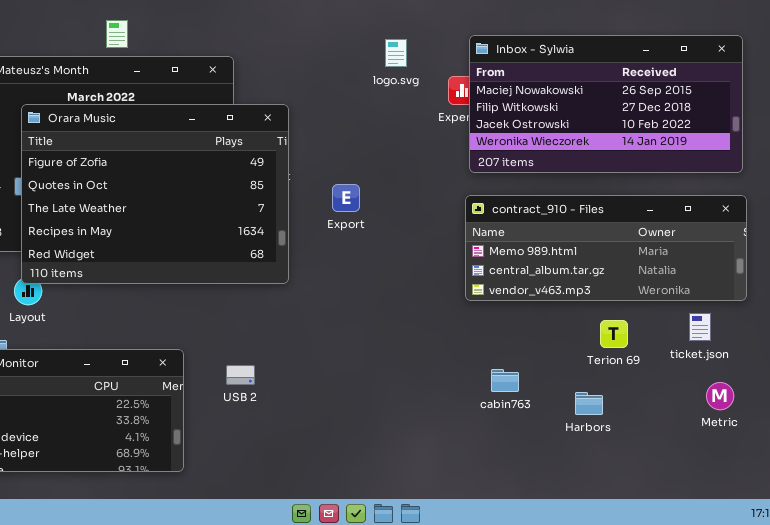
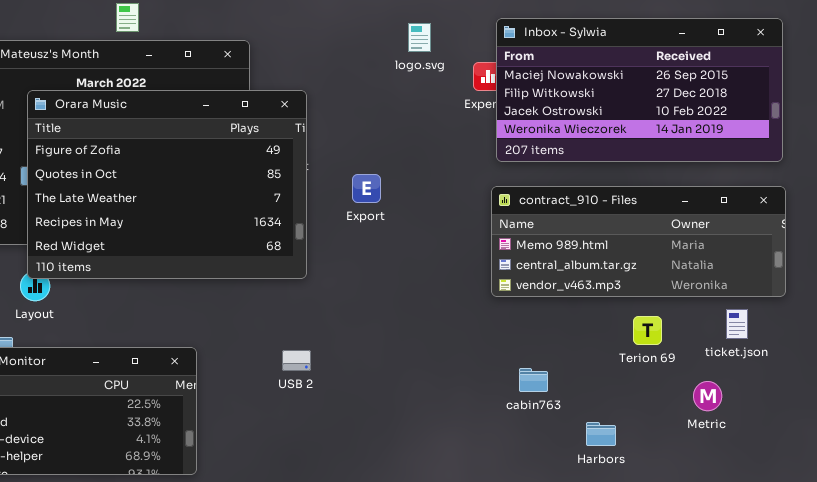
USB 2: [226,365,255,385] -> [282,350,311,371], moved
Metric: [706,382,734,410] -> [693,381,722,411], moved
Harbors: [575,392,603,415] -> [586,422,616,446], moved

